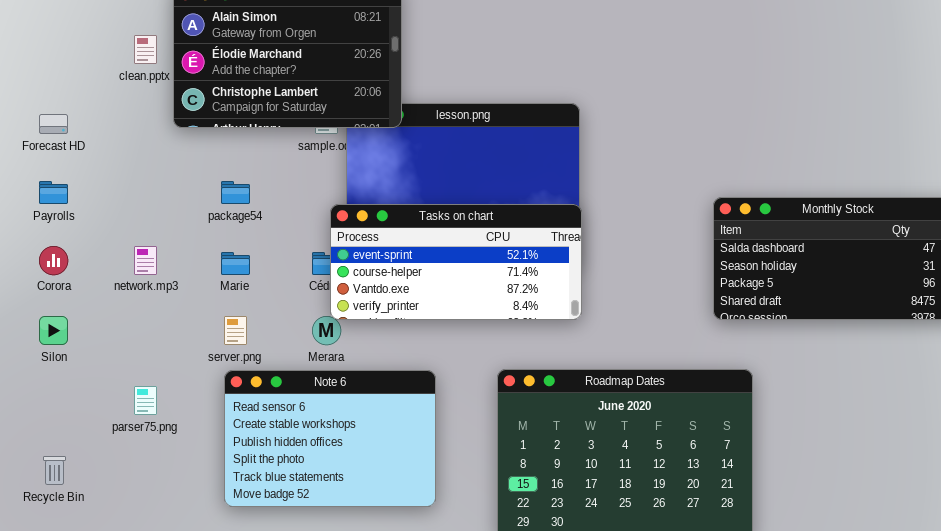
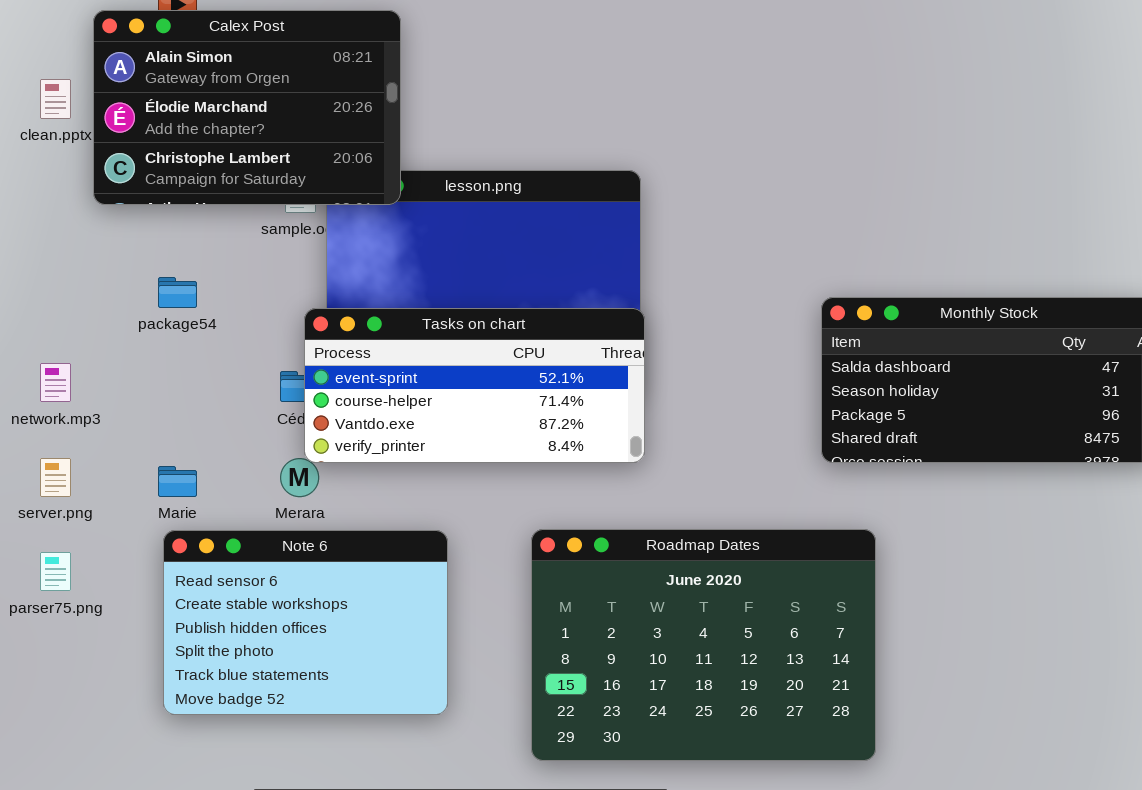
Marie: [221,252,250,275] -> [158,466,197,497], moved
server.png: [224,316,247,345] -> [40,458,71,497], moved

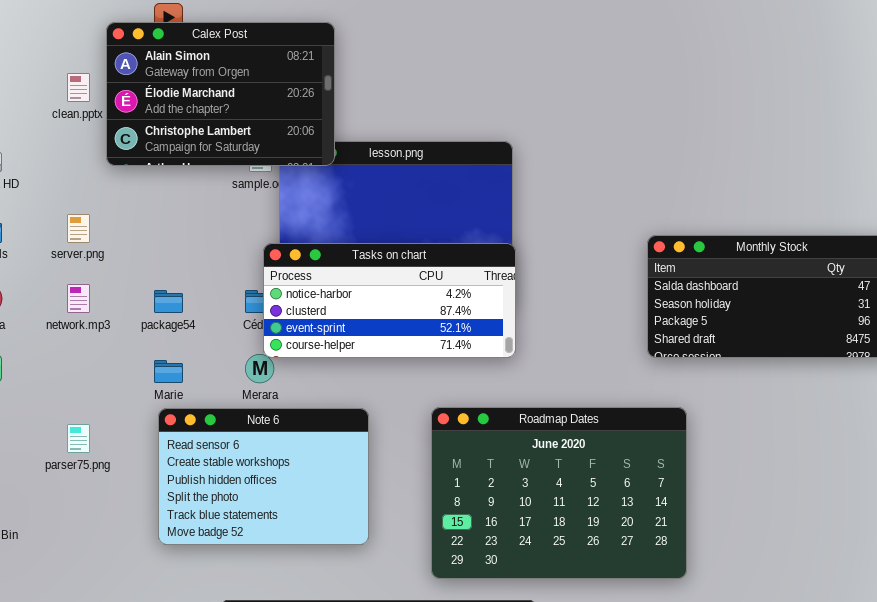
package54: [158,277,197,308] -> [154,290,183,313], moved
Tasks on chart: [304,308,645,463] -> [263,243,516,358], scrolled up 2 rows
server.png: [40,458,71,497] -> [67,214,90,243], moved

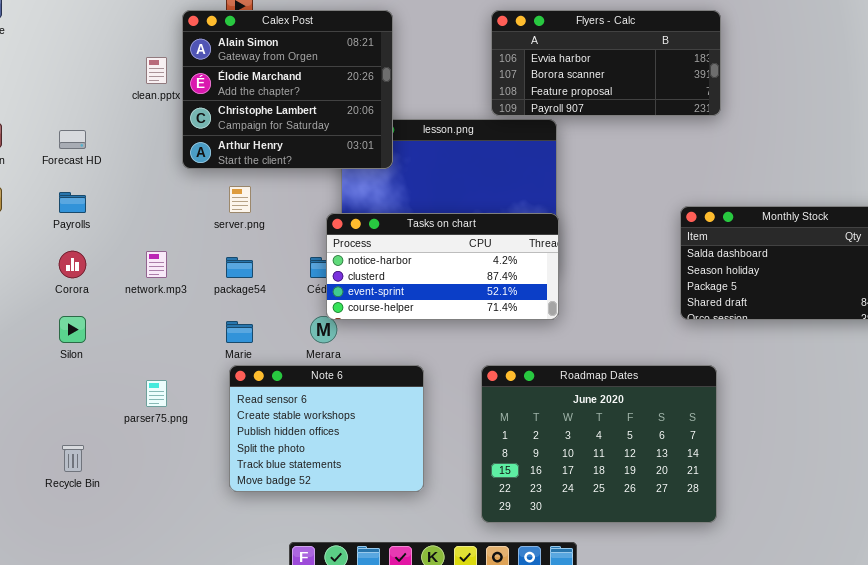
Calex Post: [106,22,335,166] -> [182,10,393,169], resized
Flyers - Calc: none -> [491,10,721,116], opened
server.png: [67,214,90,243] -> [229,186,251,213], moved

